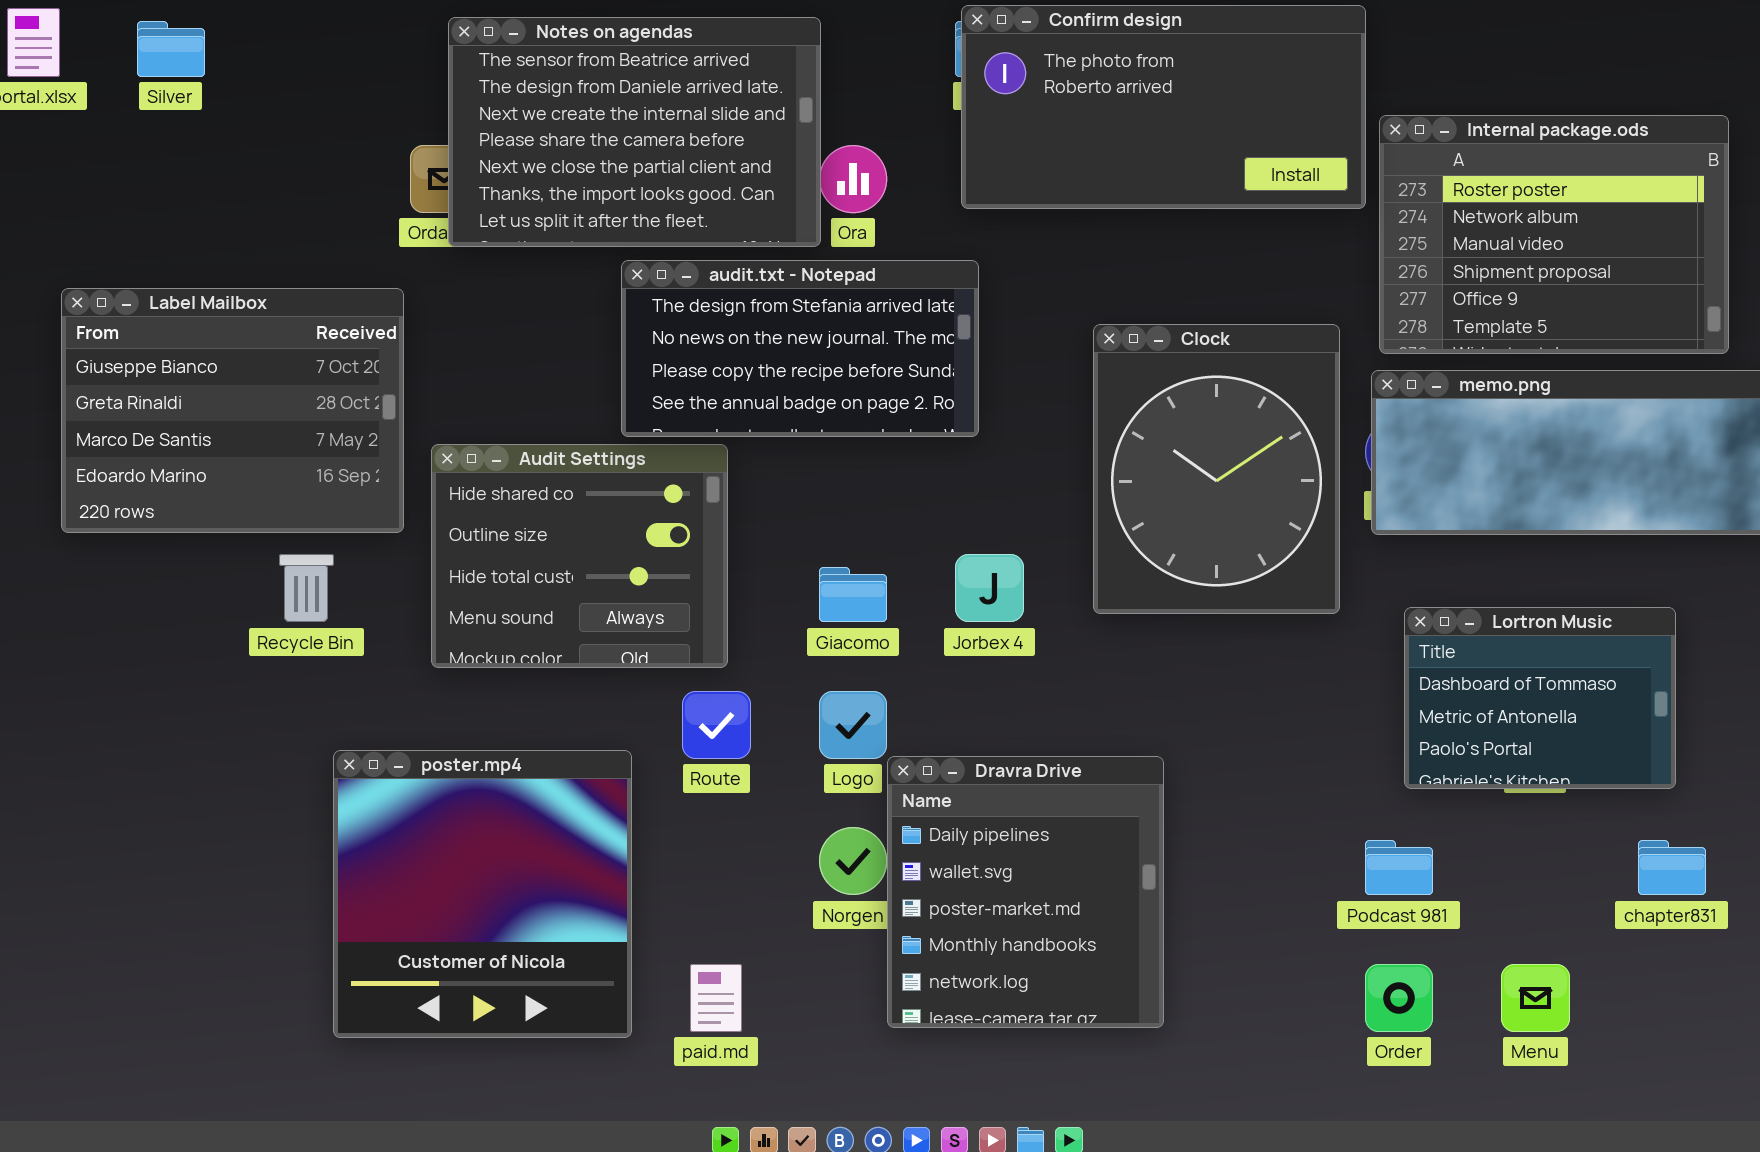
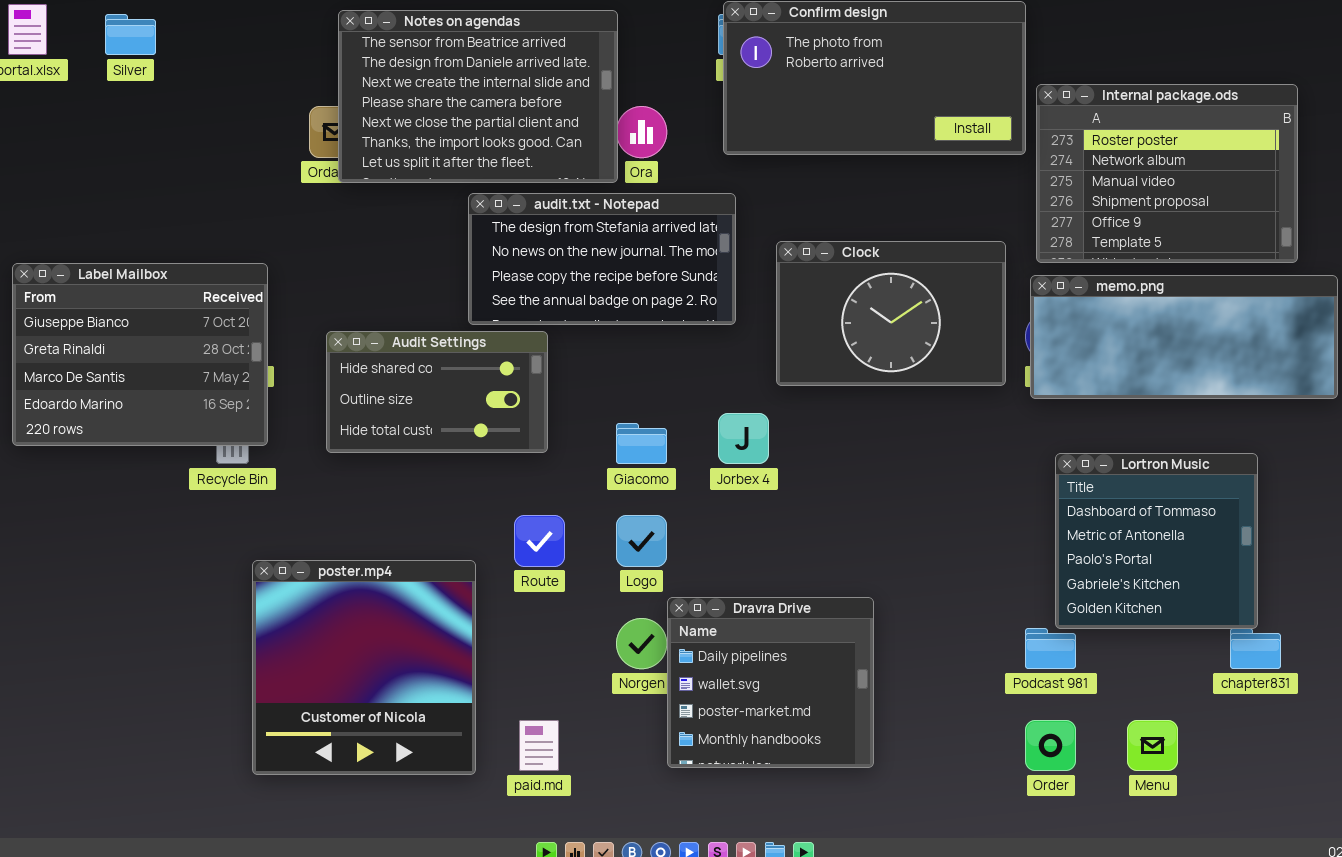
Label Mailbox: [61,288,404,533] -> [12,263,268,446], moved
Clock: [1093,324,1340,614] -> [776,241,1006,386], resized
Audit Settings: [431,444,728,668] -> [326,331,548,453], resized
Lortron Music: [1404,607,1676,789] -> [1055,453,1258,629], resized
Dravra Drive: [887,756,1164,1028] -> [667,597,874,768], resized

